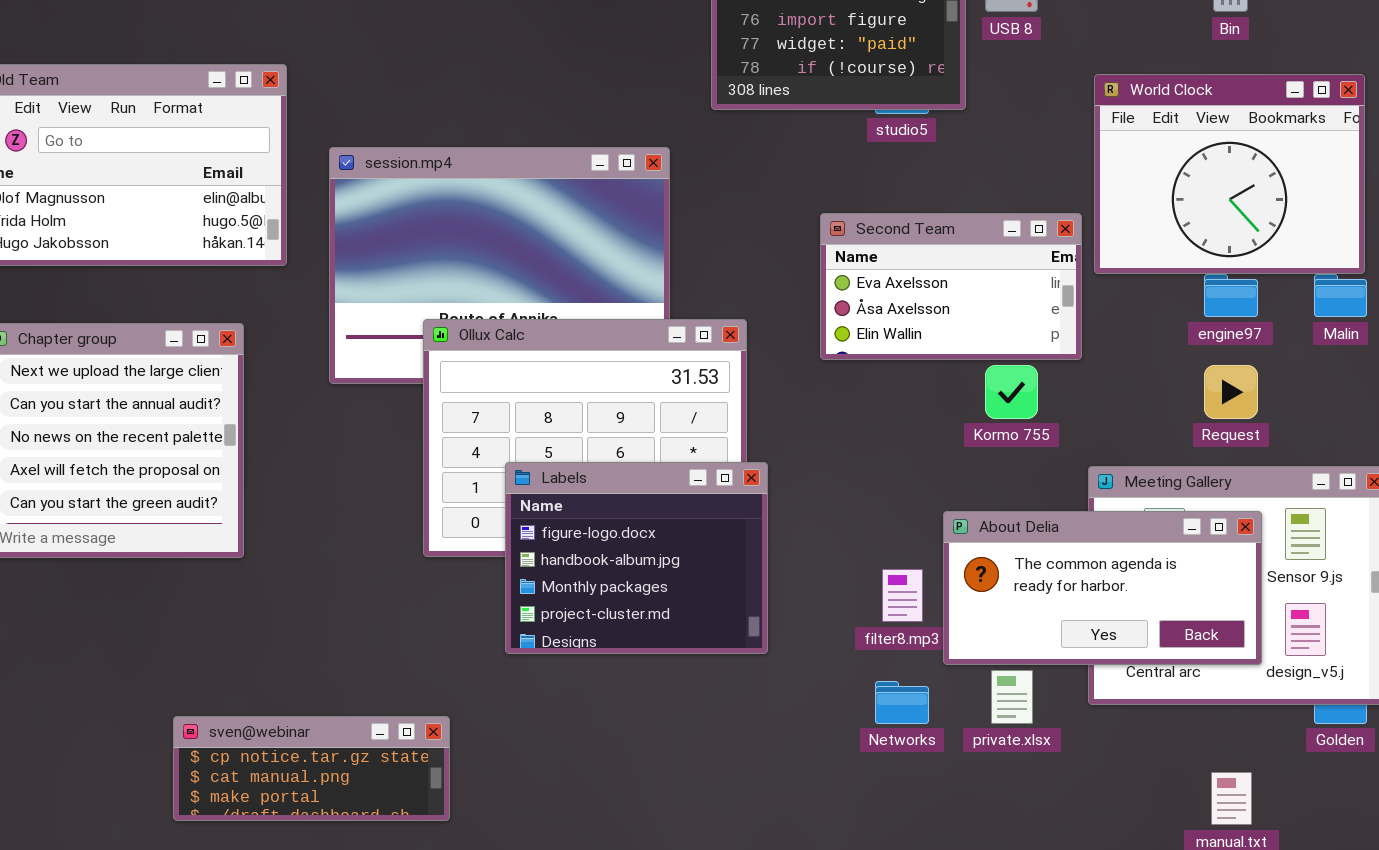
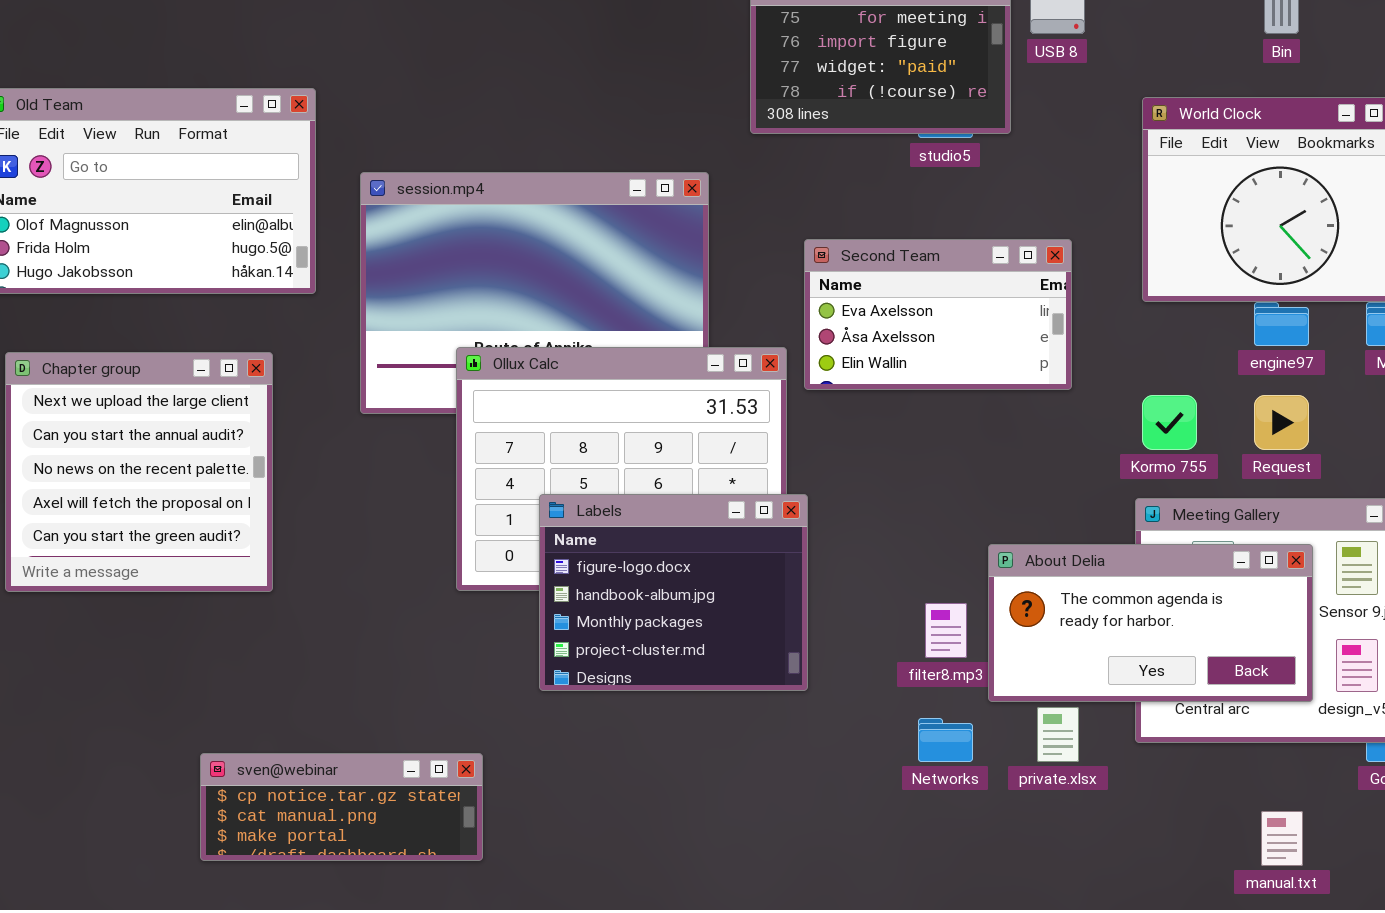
Second Team: [820,213,1082,360] -> [804,239,1072,390], moved
Kormo 755: [985,365,1038,419] -> [1142,395,1197,450], moved

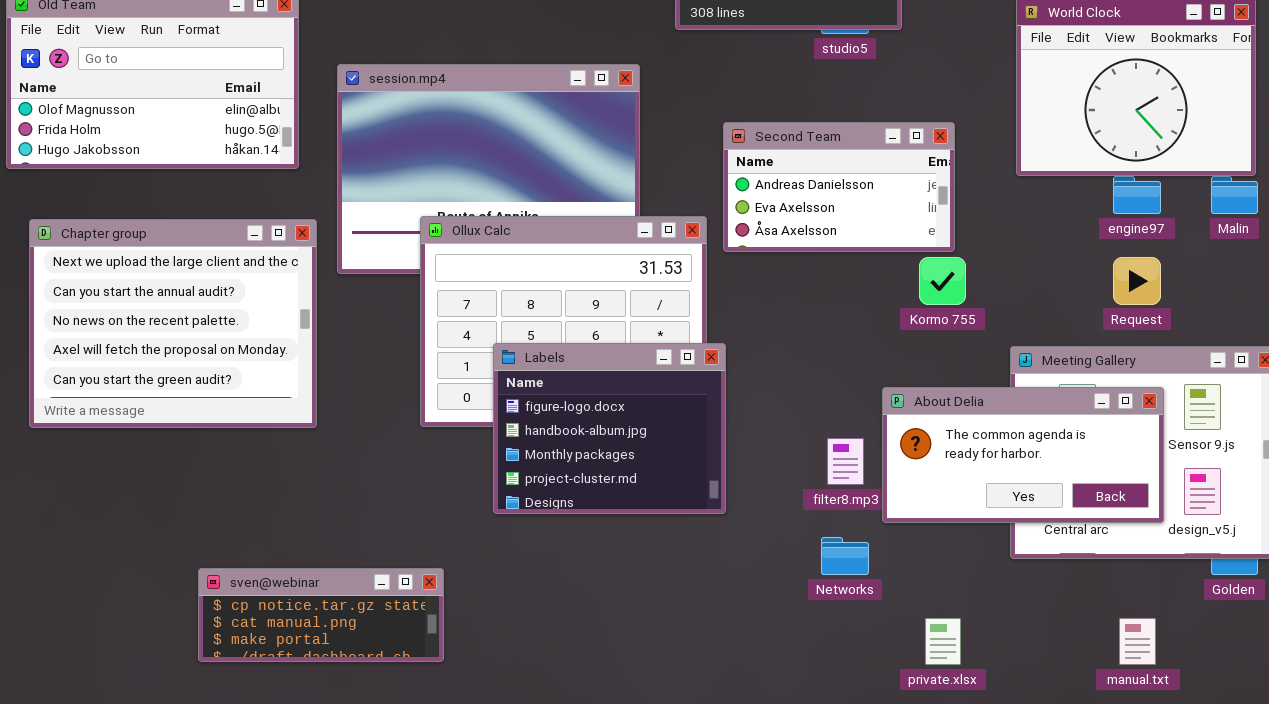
Second Team: [804,239,1072,390] -> [723,122,955,252], scrolled up 1 row
Chapter group: [5,352,273,592] -> [29,219,317,428], resized
Kormo 755: [1142,395,1197,450] -> [919,257,966,305], moved
private.xlsx: [1037,707,1079,762] -> [925,618,961,665], moved

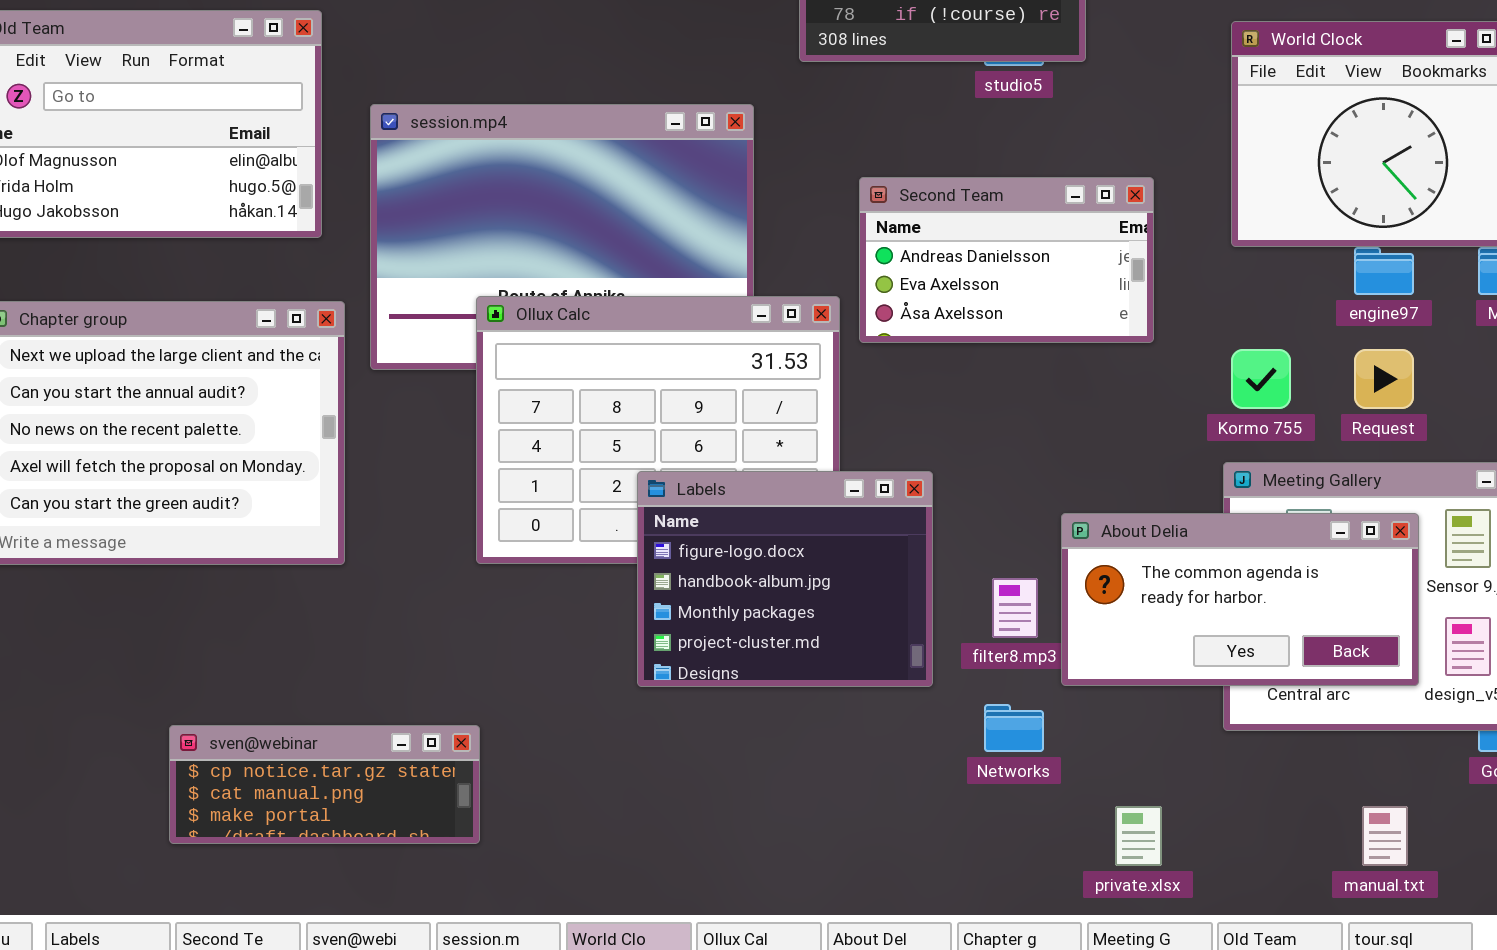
Kormo 755: [919,257,966,305] -> [1231,349,1291,409], moved
Labels: [493,343,726,514] -> [637,471,933,687], moved
sven@webinar: [198,568,444,662] -> [169,725,480,844], moved

